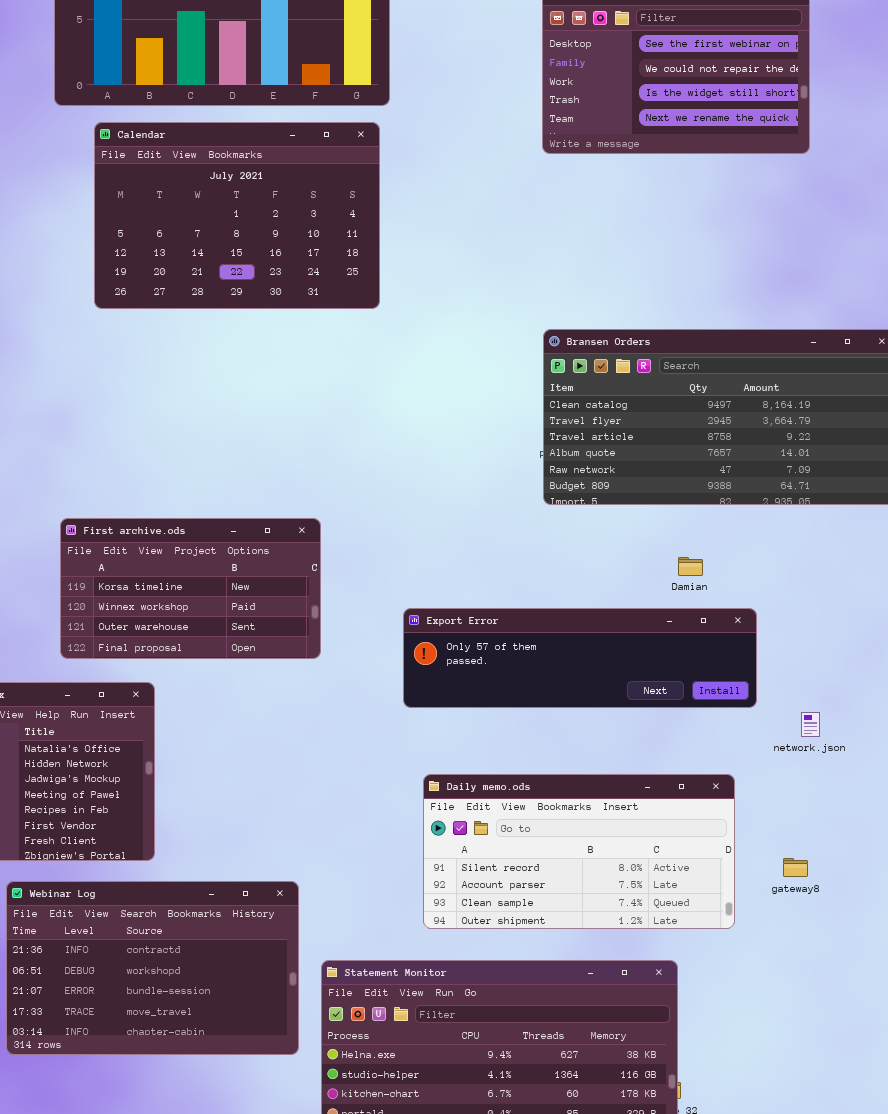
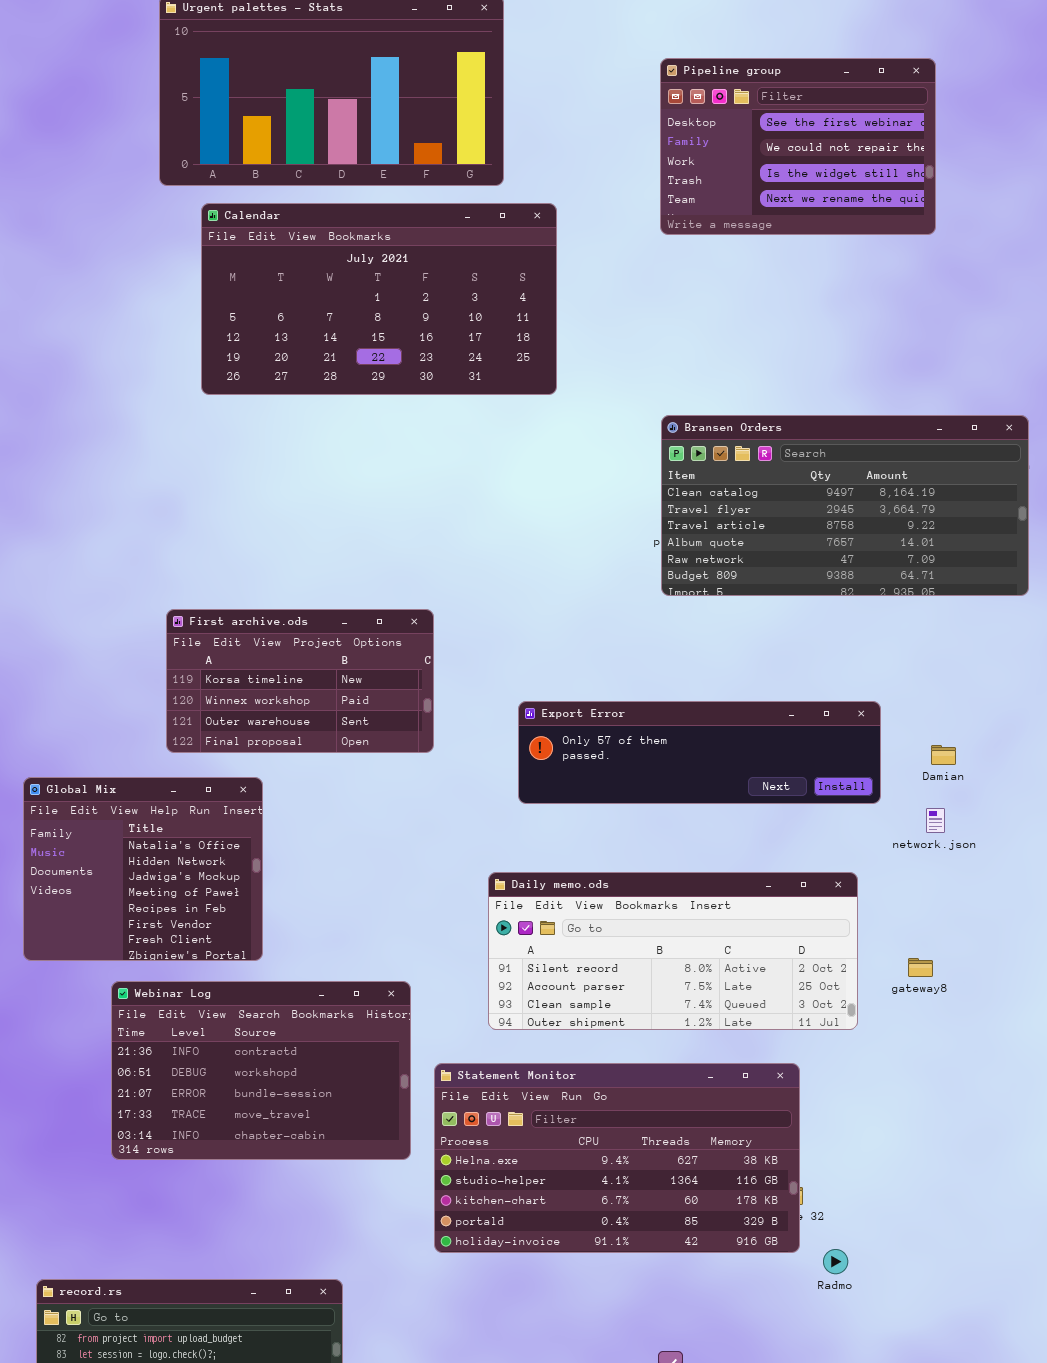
Calendar: [94,122,380,309] -> [201,203,557,395], resized
Damian: [678,557,703,576] -> [931,745,956,765], moved
Daily memo.ods: [423,774,735,929] -> [488,872,858,1030], resized

